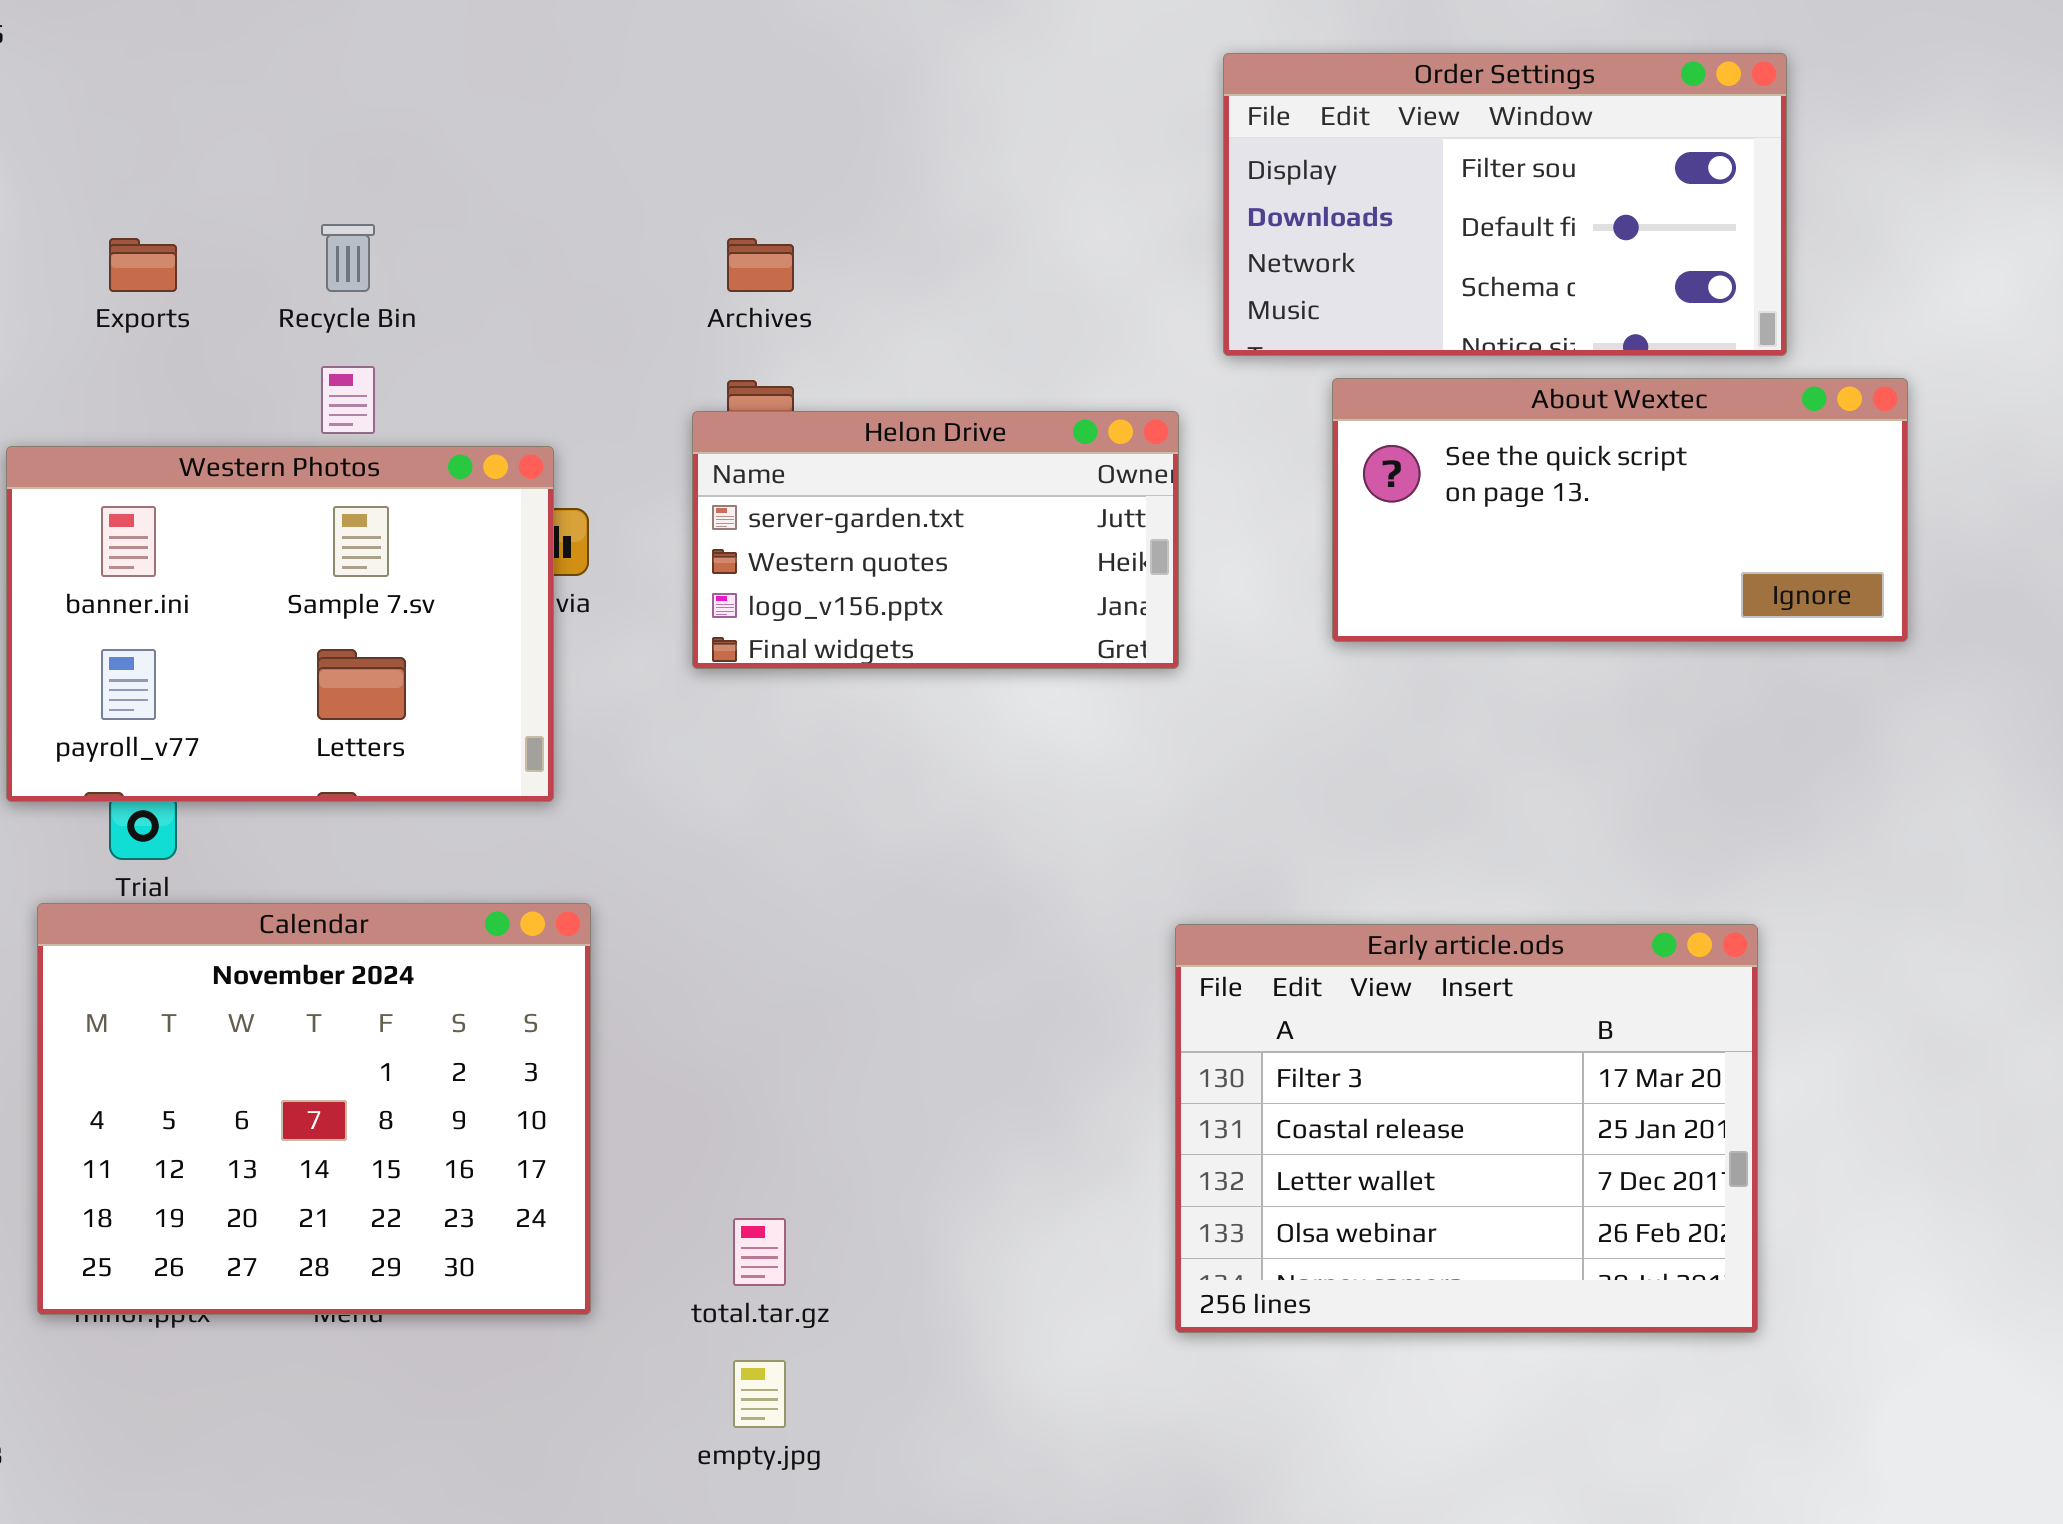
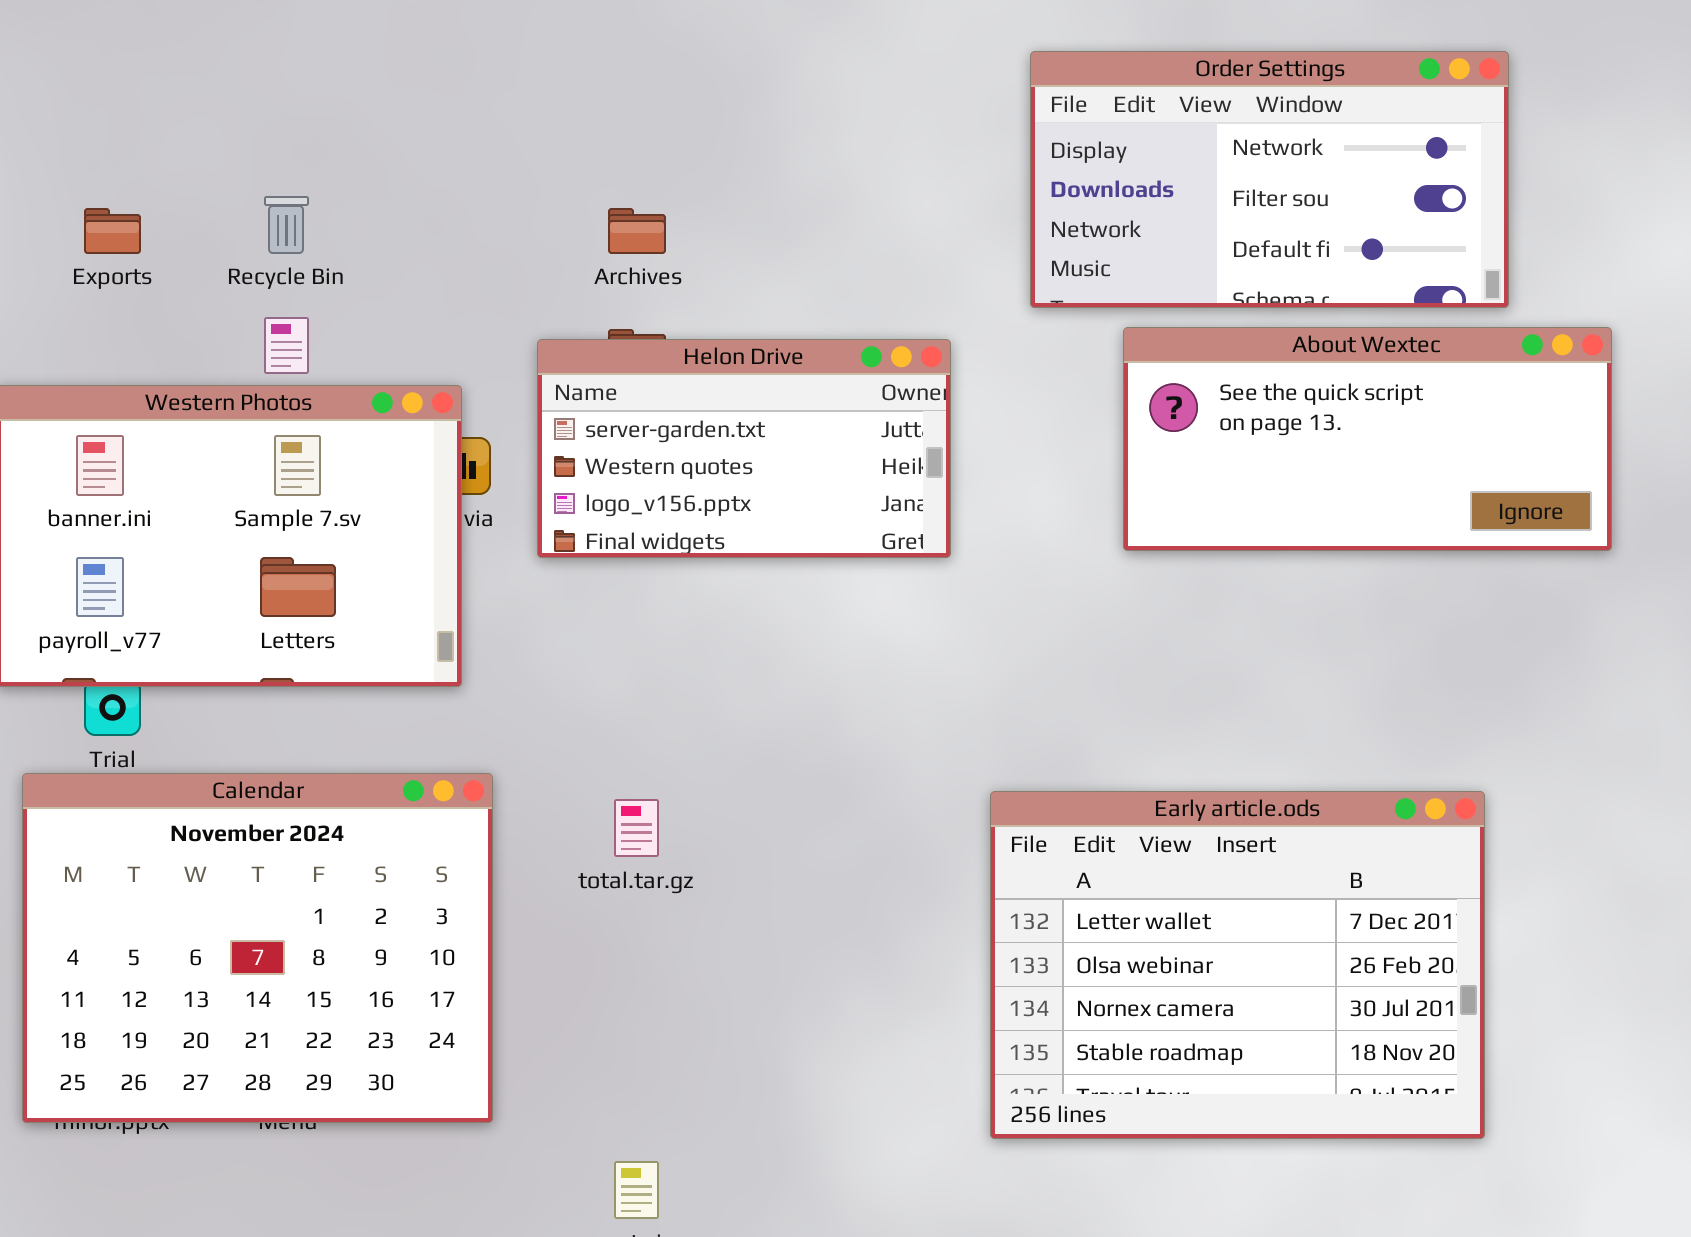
Order Settings: [1223,53,1787,356] -> [1030,51,1509,308], scrolled up 1 row
Helon Drive: [692,411,1179,669] -> [537,339,951,558], moved
Early article.ods: [1175,924,1758,1333] -> [990,791,1485,1139], scrolled down 2 rows
total.tar.gz: [733,1218,786,1286] -> [614,799,659,857], moved

